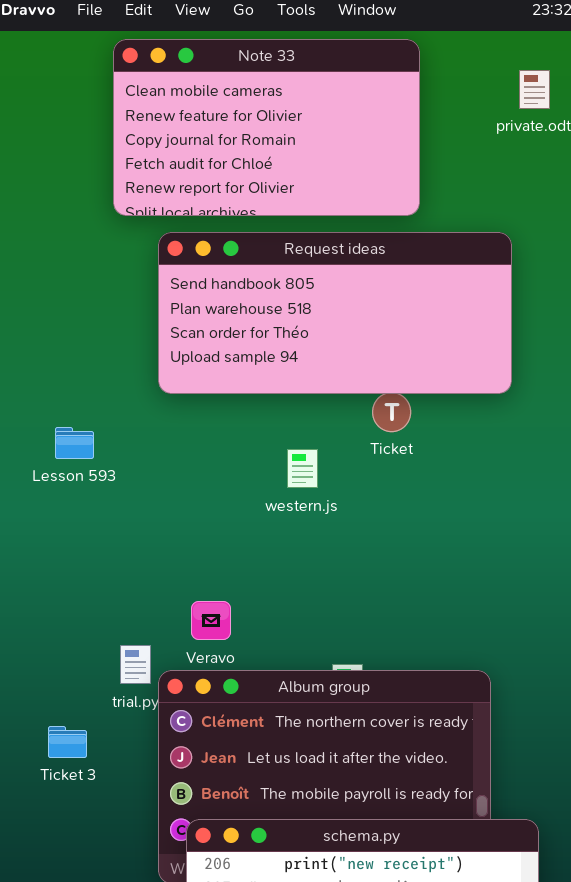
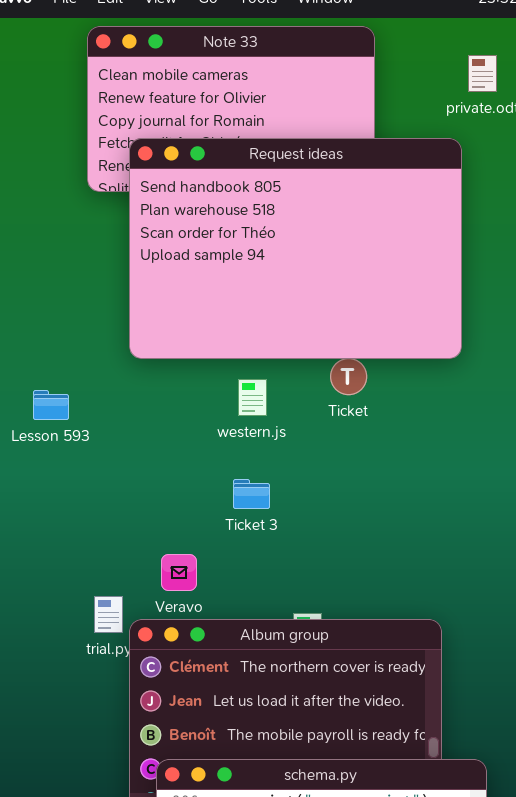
Request ideas: [158,232,512,394] -> [129,138,462,359], resized
western.js: [287,449,318,488] -> [238,379,267,416], moved
Ticket 3: [48,726,87,758] -> [233,479,270,509], moved

